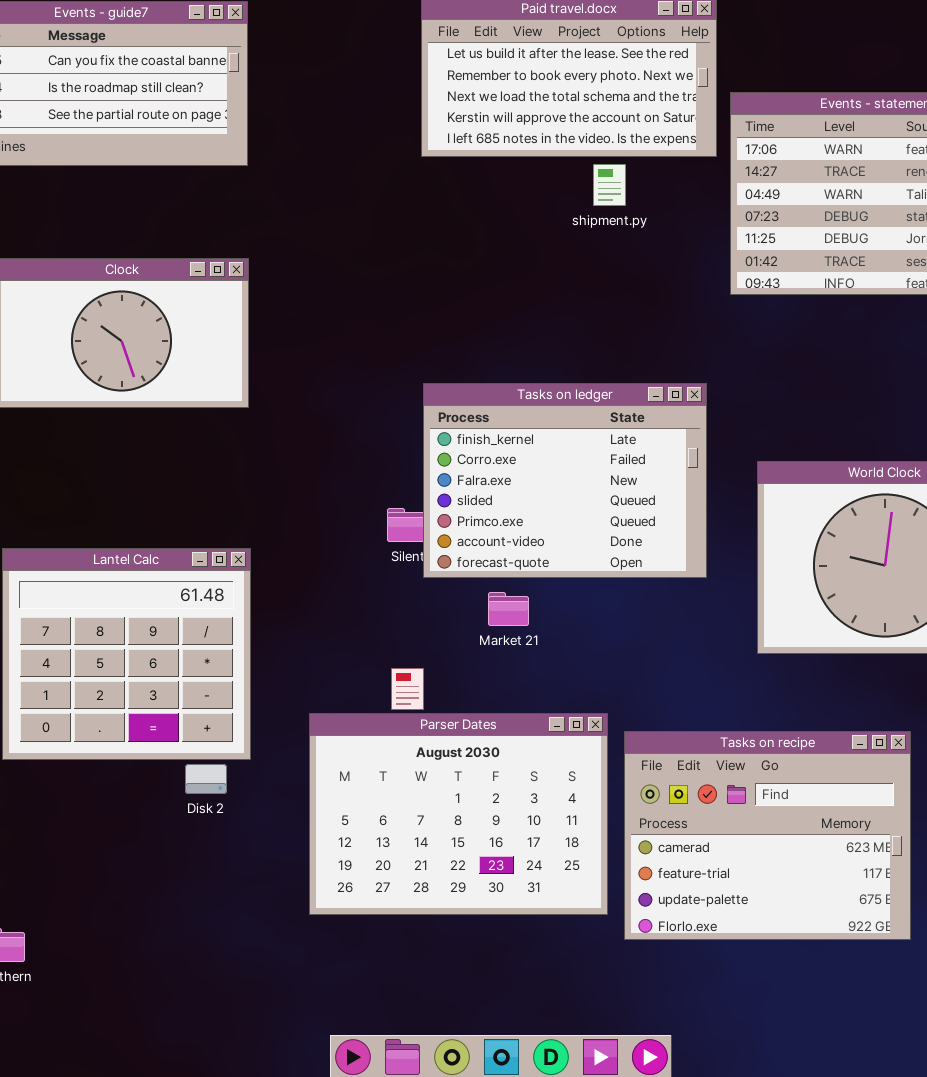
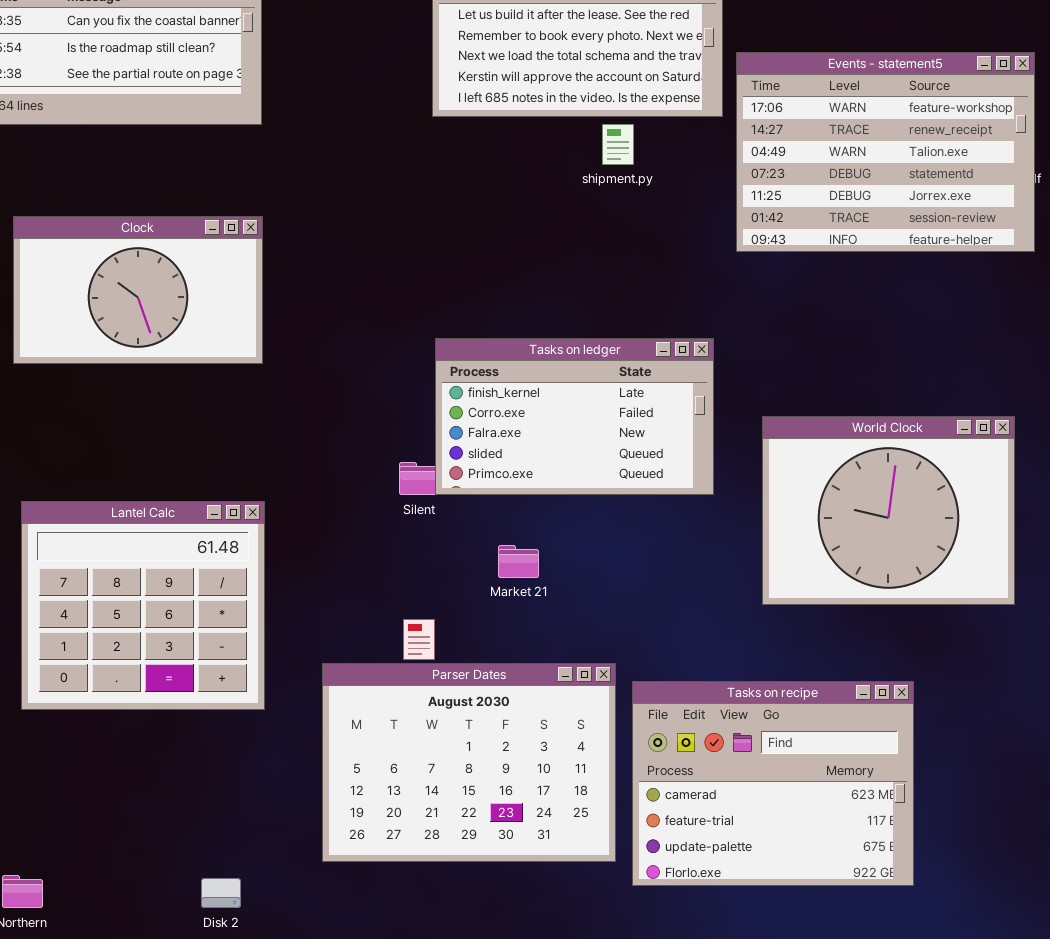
Tasks on ledger: [423,383,707,578] -> [435,338,714,495], resized
Disk 2: [185,764,227,794] -> [201,878,241,908], moved

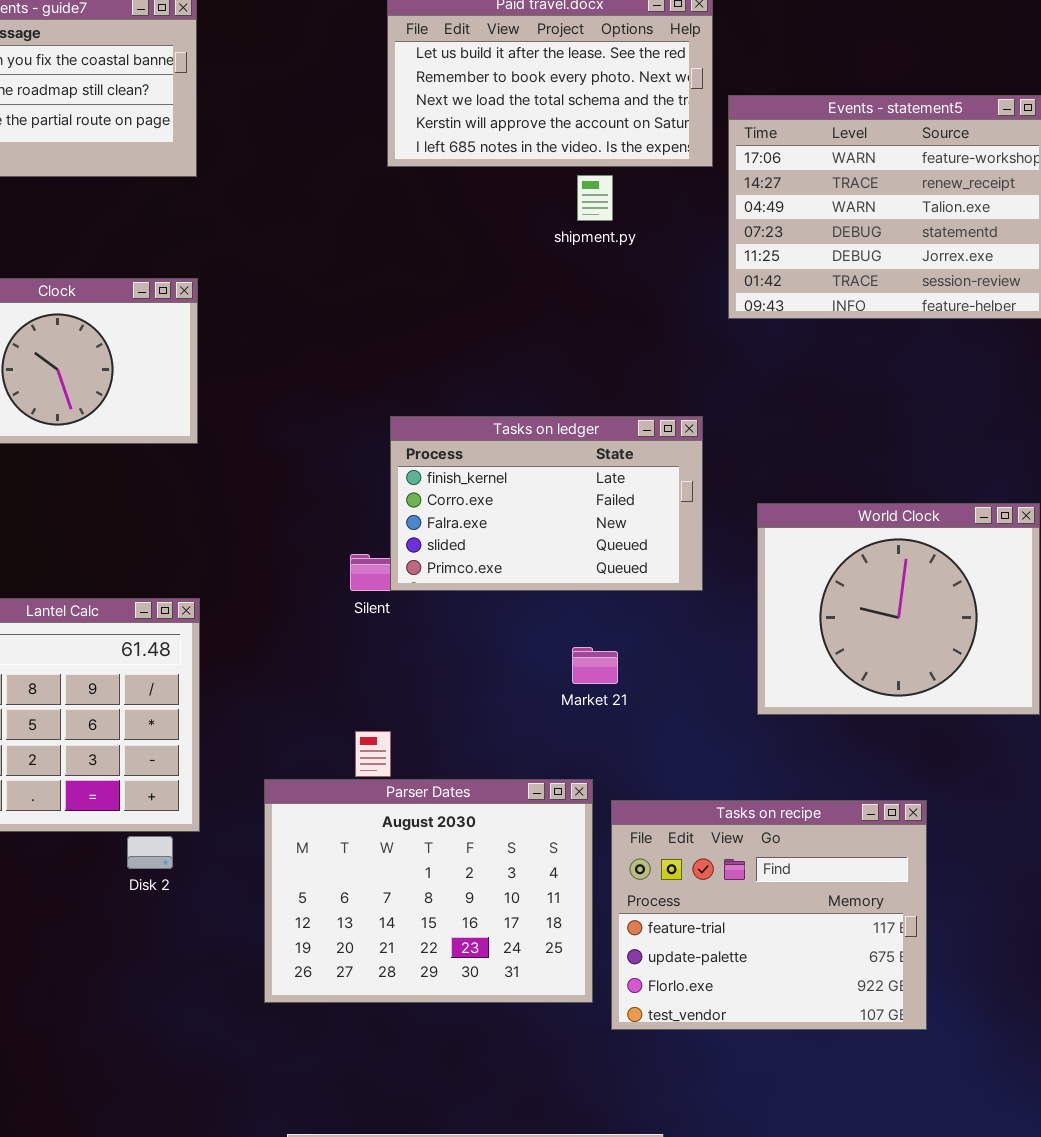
Market 21: [498,545,539,578] -> [572,647,618,684], moved
Tasks on recipe: [632,681,914,886] -> [611,800,927,1030], scrolled down 1 row
Disk 2: [201,878,241,908] -> [127,836,173,869], moved

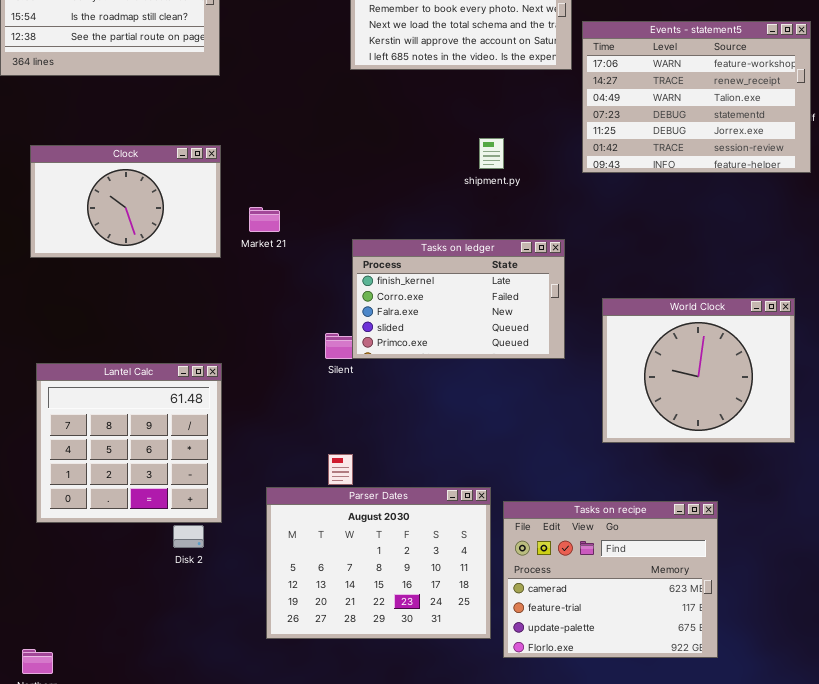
shipment.py: [577,175,613,221] -> [479,138,504,169], moved
Market 21: [572,647,618,684] -> [249,207,280,232], moved
Tasks on recipe: [611,800,927,1030] -> [503,501,718,658], scrolled up 1 row

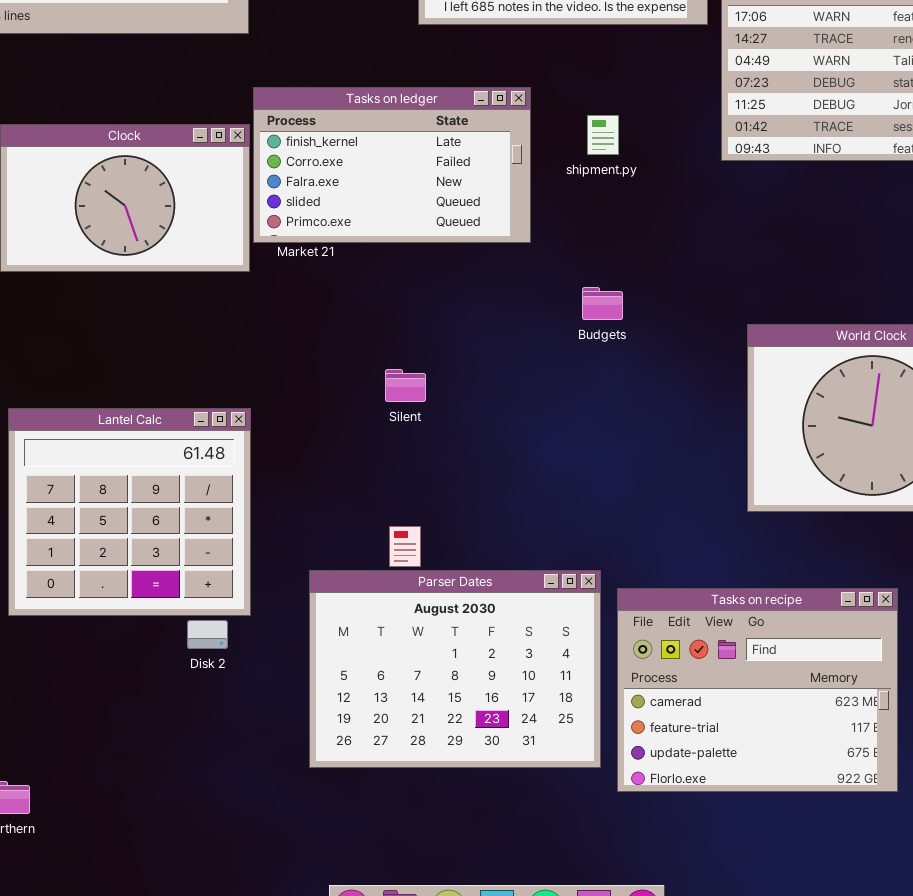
Tasks on ledger: [352,239,565,359] -> [253,87,531,243], moved

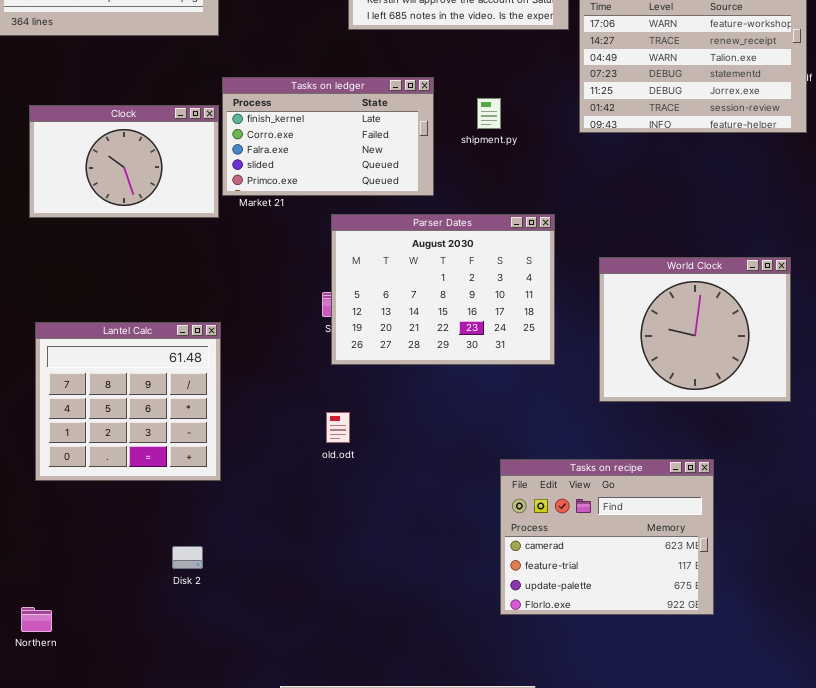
Parser Dates: [309,570,601,768] -> [331,214,555,365], moved
Disk 2: [187,620,228,649] -> [172,546,203,569], moved

